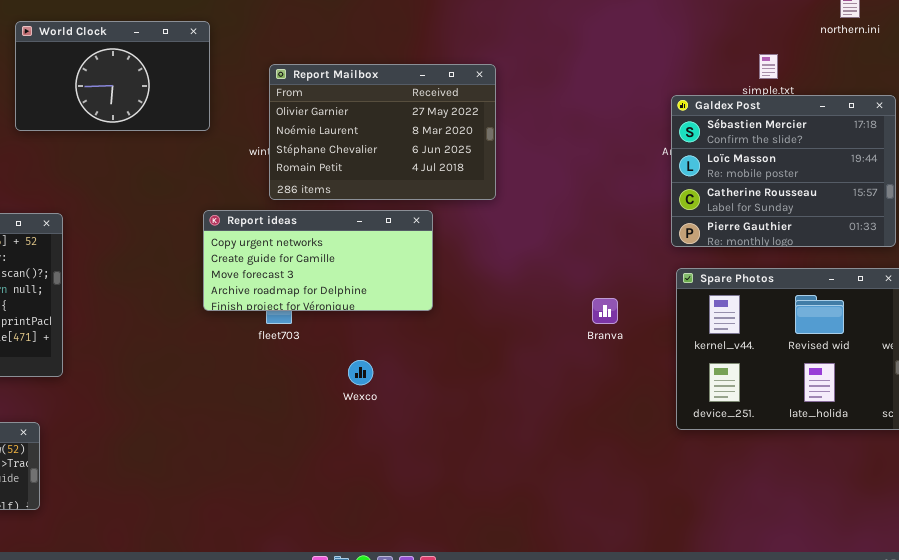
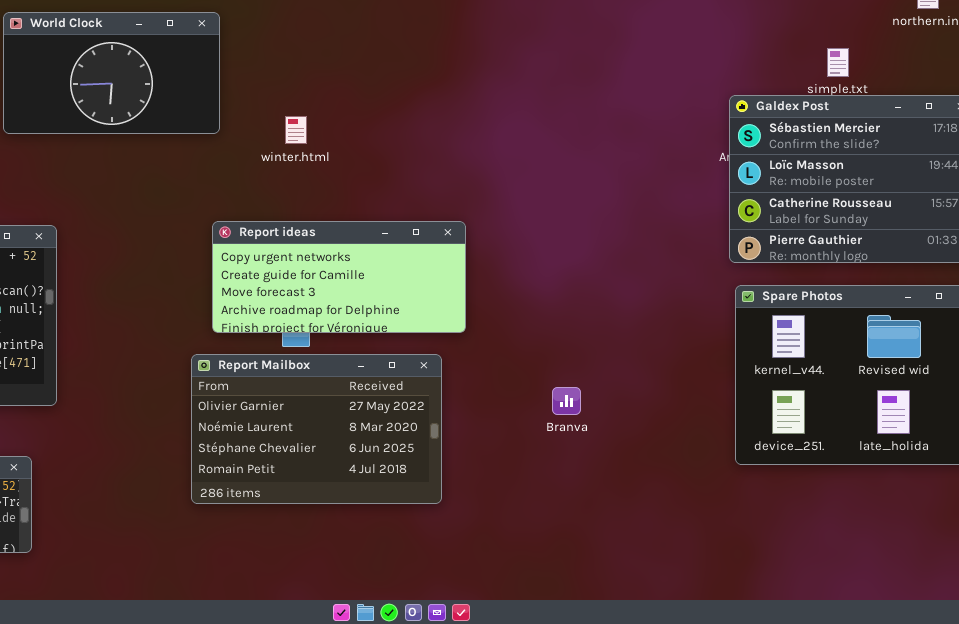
Report Mailbox: [269,64,496,200] -> [191,354,442,504], moved
Branva: [592,298,618,324] -> [552,387,581,415], moved

